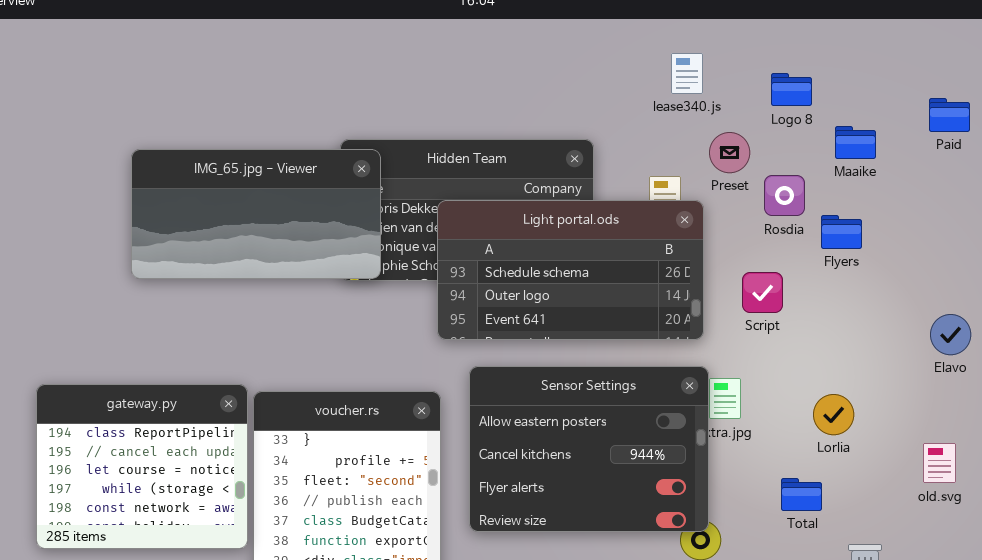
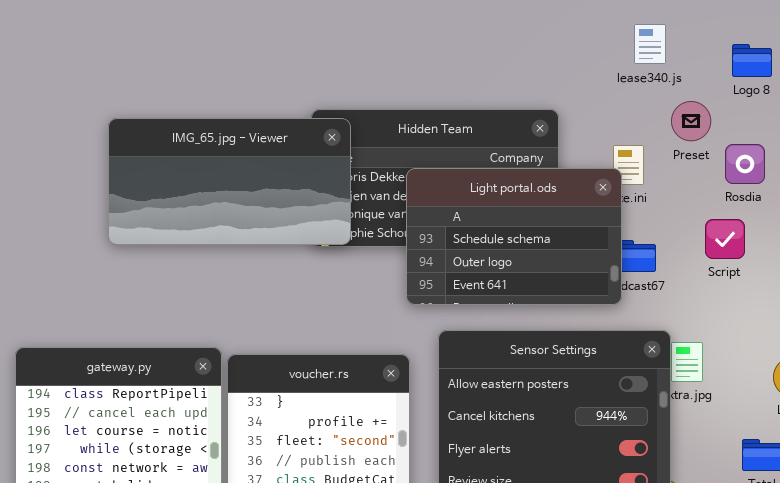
Light portal.ods: [437,200,704,340] -> [406,168,622,305], resized
Script: [742,272,783,313] -> [705,219,745,259], moved

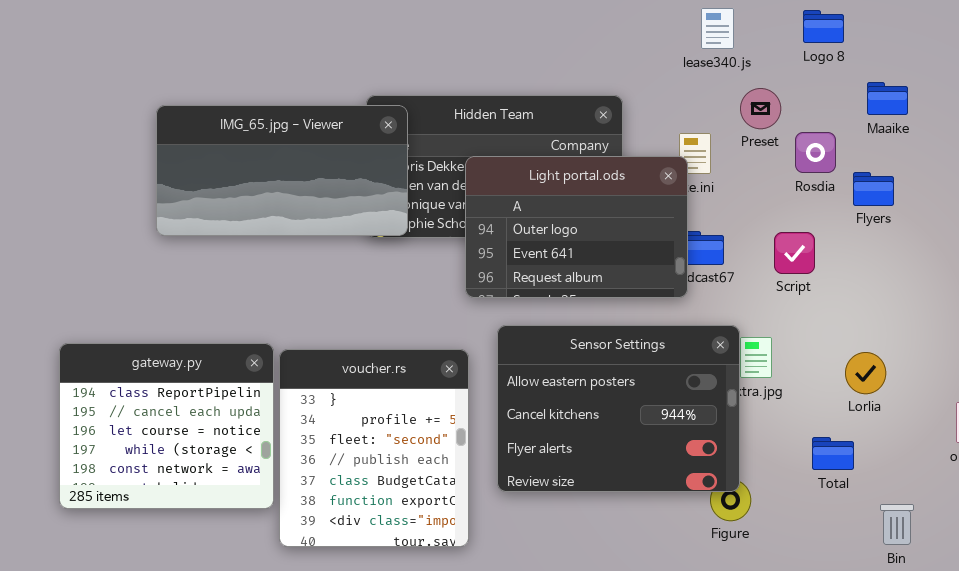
Logo 8: [732,44,772,77] -> [803,10,844,43], moved
Light portal.ods: [406,168,622,305] -> [465,156,688,298], scrolled down 1 row
Script: [705,219,745,259] -> [774,232,815,274], moved

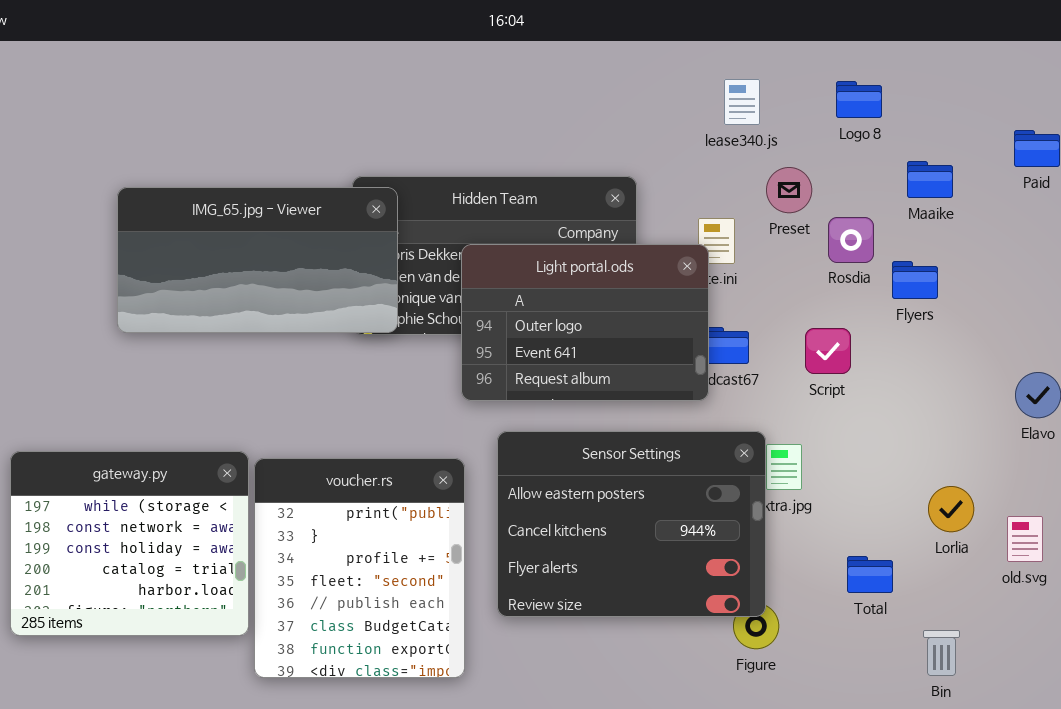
gateway.py: [59,343,274,509] -> [10,451,249,636], scrolled down 3 rows
voucher.rs: [279,349,469,547] -> [254,458,465,678], scrolled up 1 row
Lorlia: [845,352,886,394] -> [928,486,974,532], moved

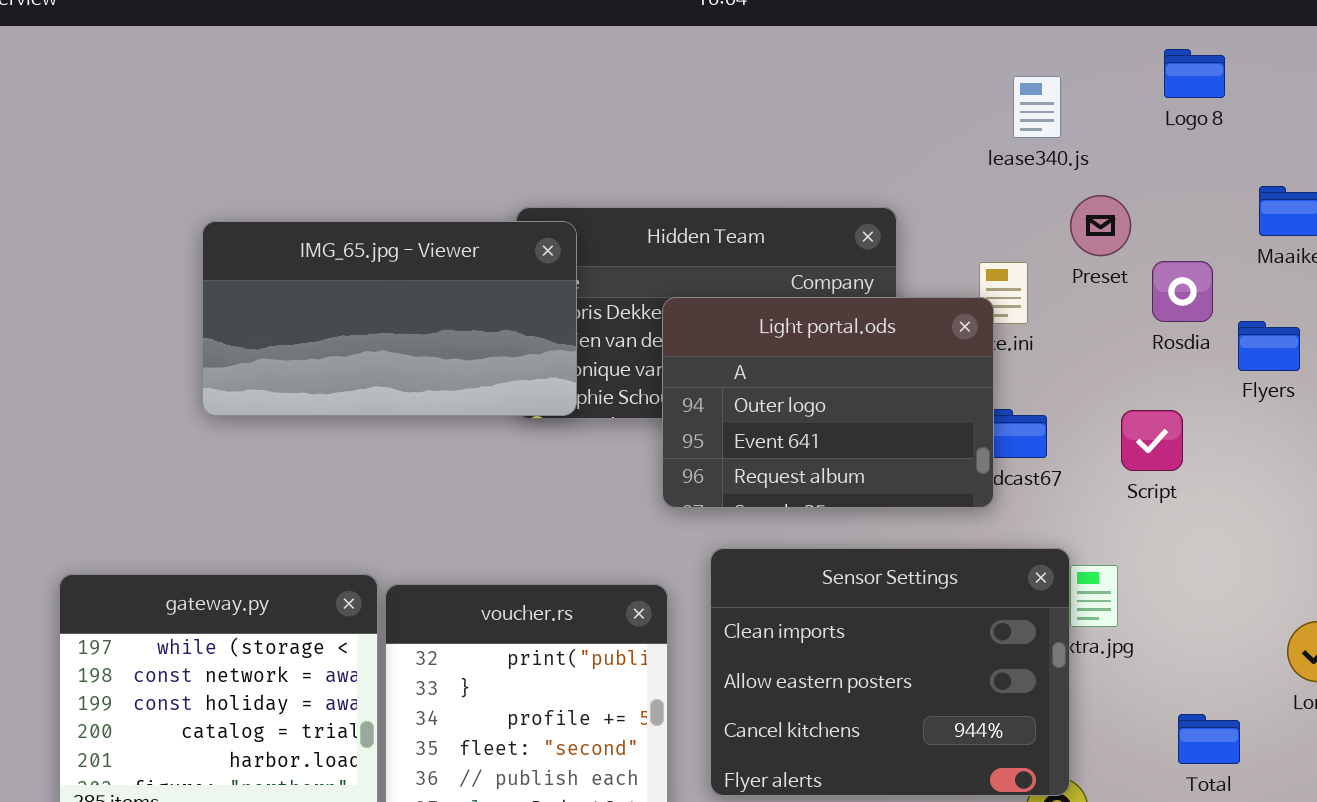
Logo 8: [836,81,882,118] -> [1164,49,1225,98], moved
Sensor Settings: [497,431,766,617] -> [710,548,1070,796], scrolled up 1 row

